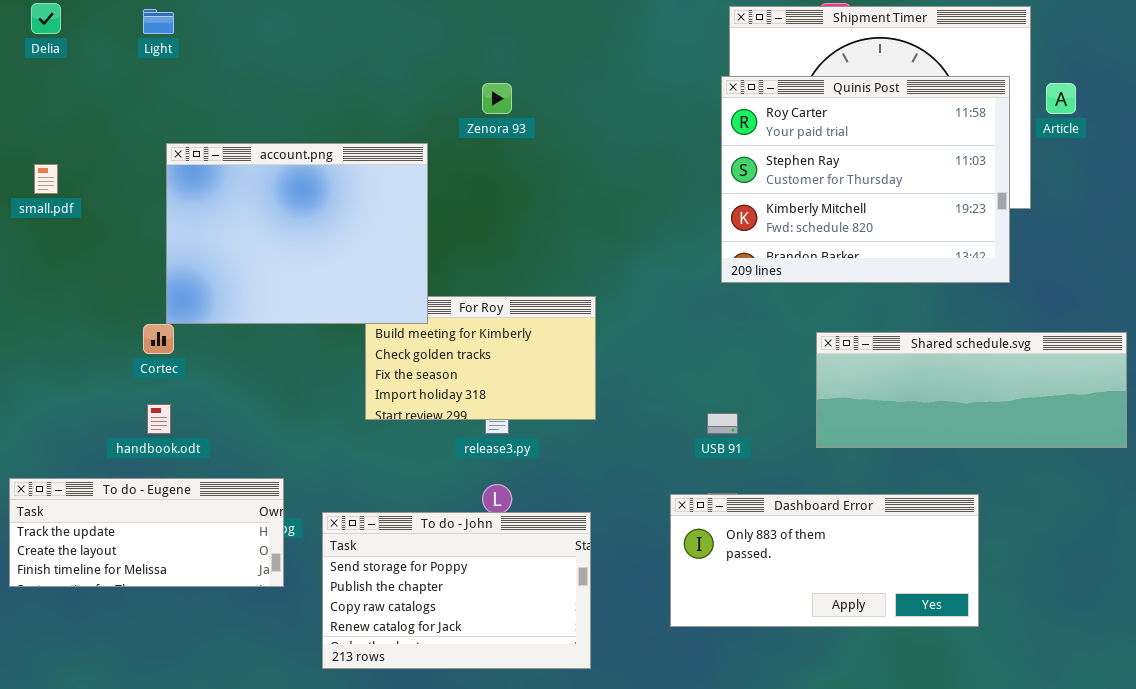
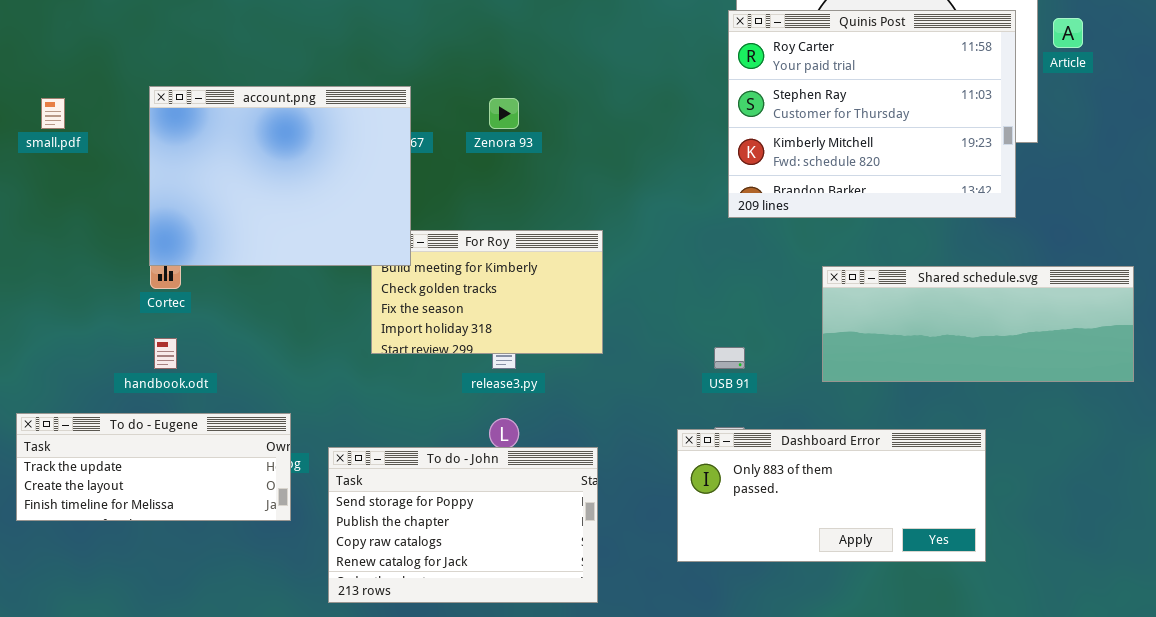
Zenora 93: [482,83,512,114] -> [489,98,519,129], moved
account.png: [166,143,428,324] -> [149,86,411,266], moved

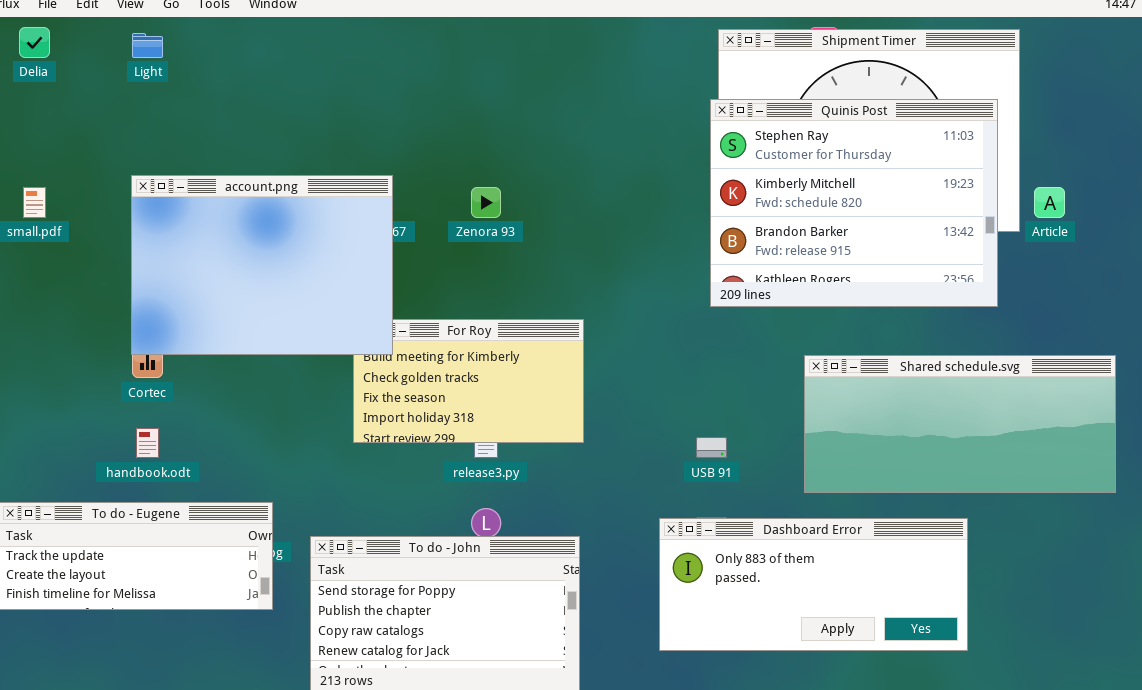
Quinis Post: [728,10,1016,218] -> [710,99,998,307], scrolled down 1 row
Article: [1053,18,1083,48] -> [1034,187,1065,218], moved
Shared schedule.svg: [822,266,1134,382] -> [804,355,1116,493], resized

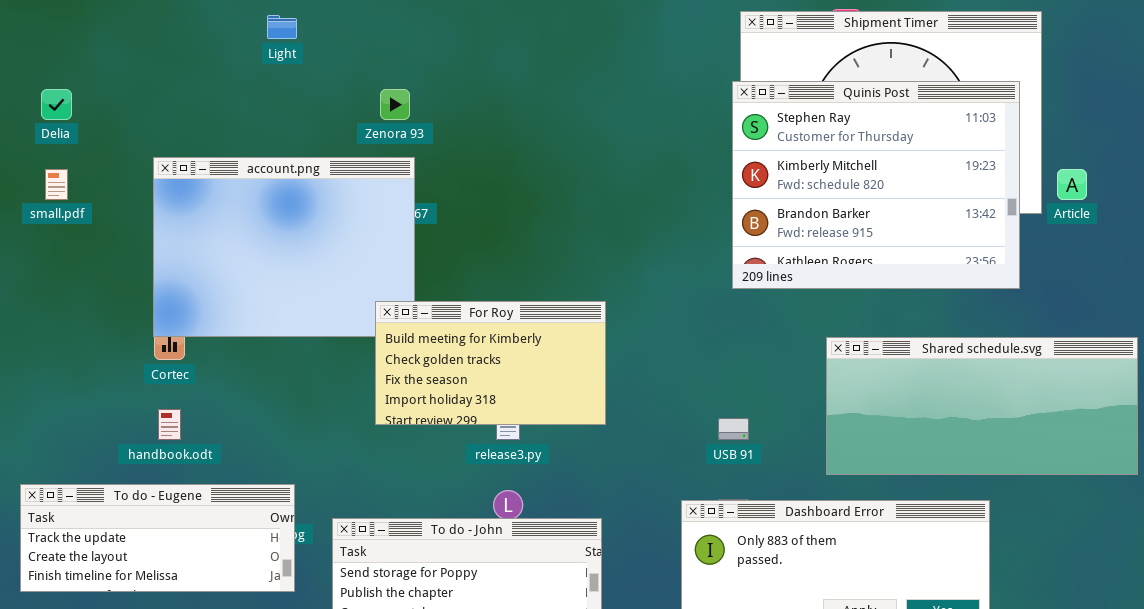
Delia: [19,27,50,58] -> [41,89,72,120], moved
Light: [132,33,163,58] -> [267,15,297,39], moved
Zenora 93: [471,187,501,218] -> [380,89,410,120], moved
For Roy: [353,319,584,443] -> [375,301,606,425], raised

